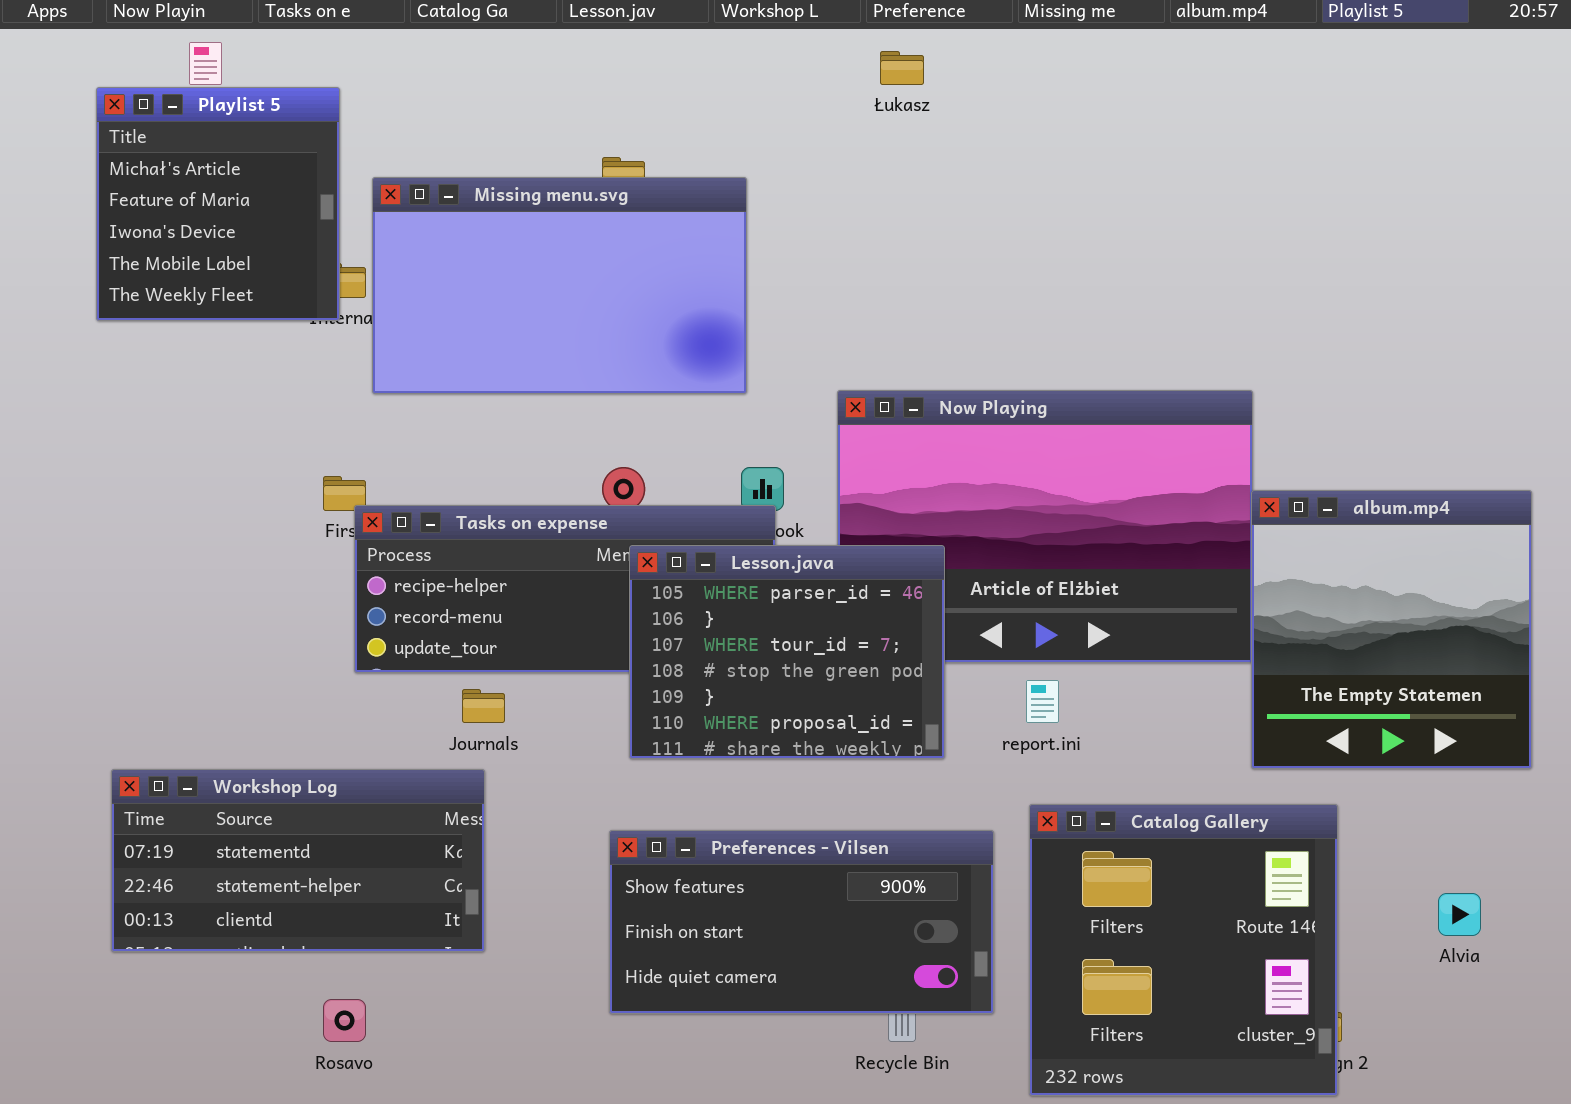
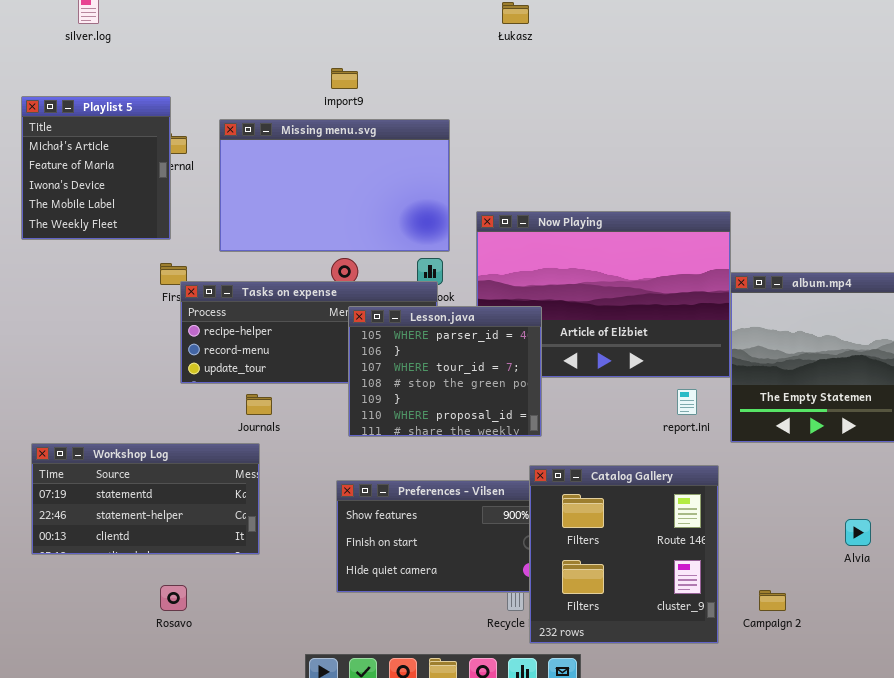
Playlist 5: [96,87,340,321] -> [21,96,171,240], moved
Missing menu.svg: [372,177,747,394] -> [219,119,450,252], moved
report.ini: [1026,680,1059,723] -> [677,389,697,415], moved
Catalog Gallery: [1029,804,1338,1096] -> [529,465,719,644], moved

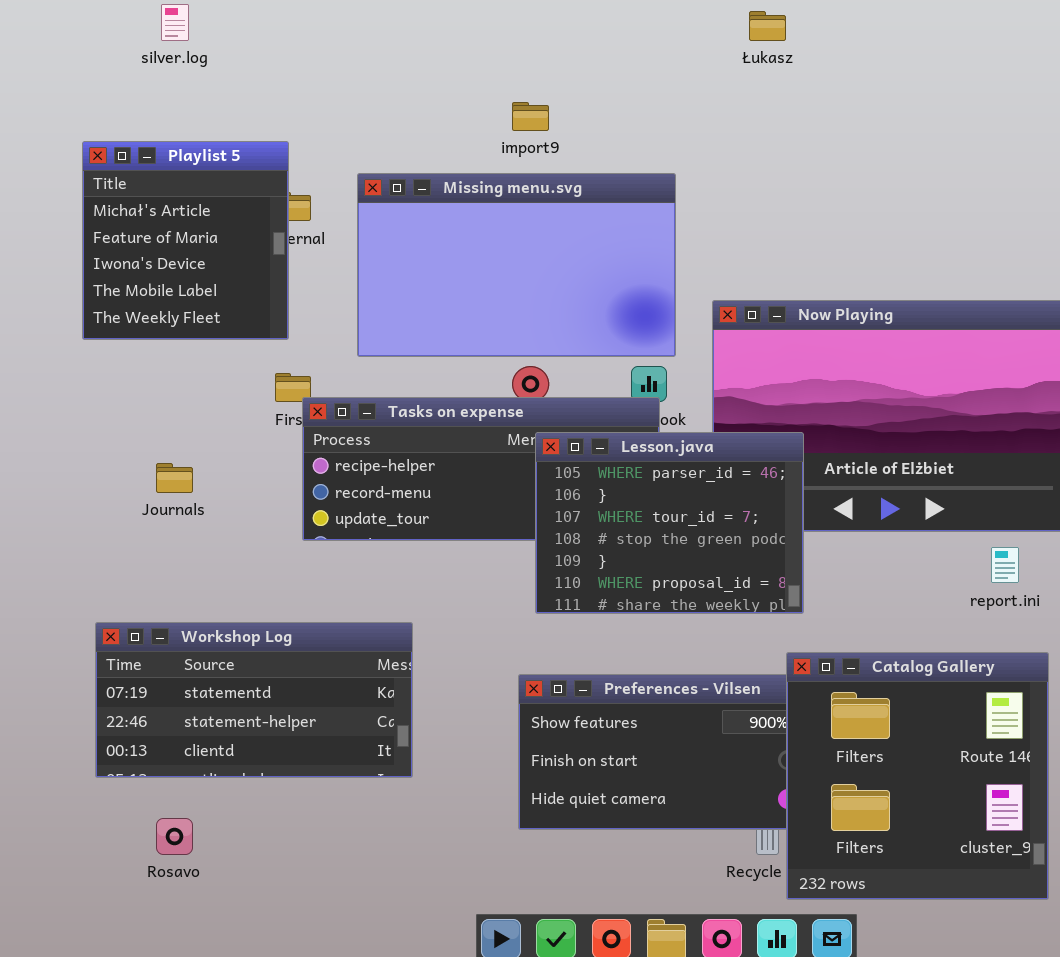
Journals: [246,394,272,415] -> [156,463,193,493], moved
Rosavo: [160,585,187,611] -> [156,818,193,855], moved

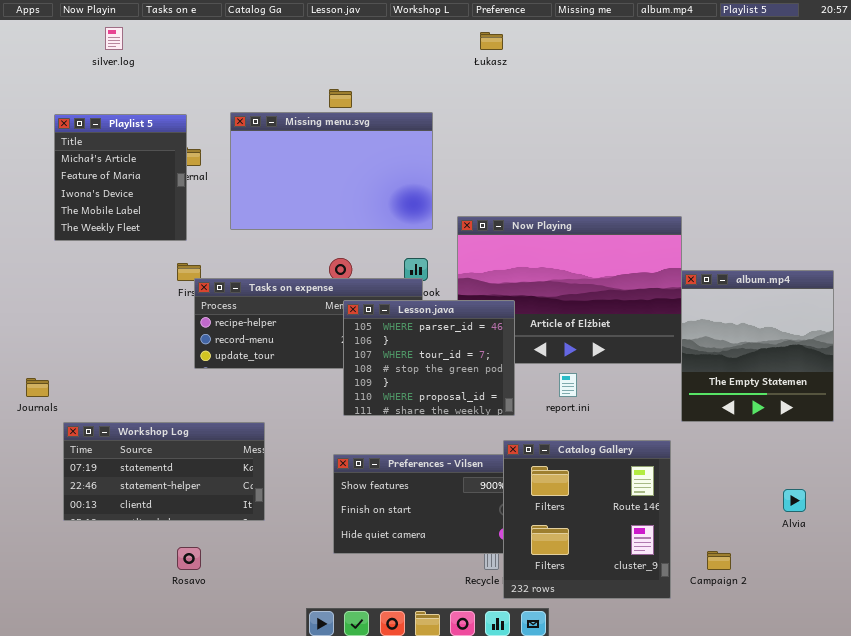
Missing menu.svg: [357,173,676,357] -> [230,112,433,230], moved
Journals: [156,463,193,493] -> [26,378,49,397], moved
report.ini: [991,547,1019,583] -> [559,373,577,397], moved
Rosavo: [156,818,193,855] -> [177,547,201,570], moved

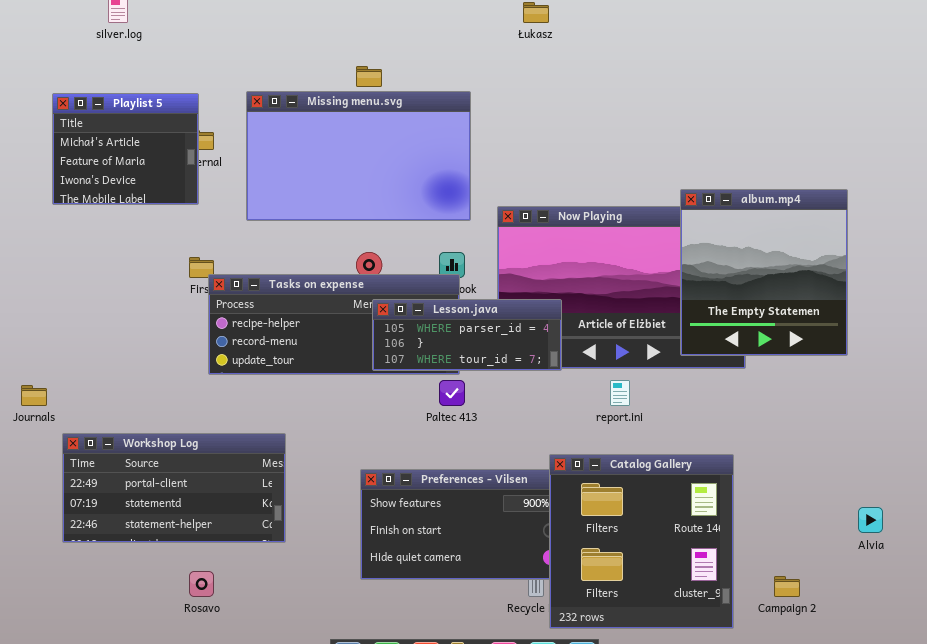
Playlist 5: [54,114,187,241] -> [52,93,199,205], resized
album.mp4: [681,270,834,422] -> [680,189,848,356], moved
Lesson.java: [343,300,515,416] -> [372,299,562,371], resized
Workshop Log: [63,422,265,521] -> [62,433,286,543], scrolled up 1 row

